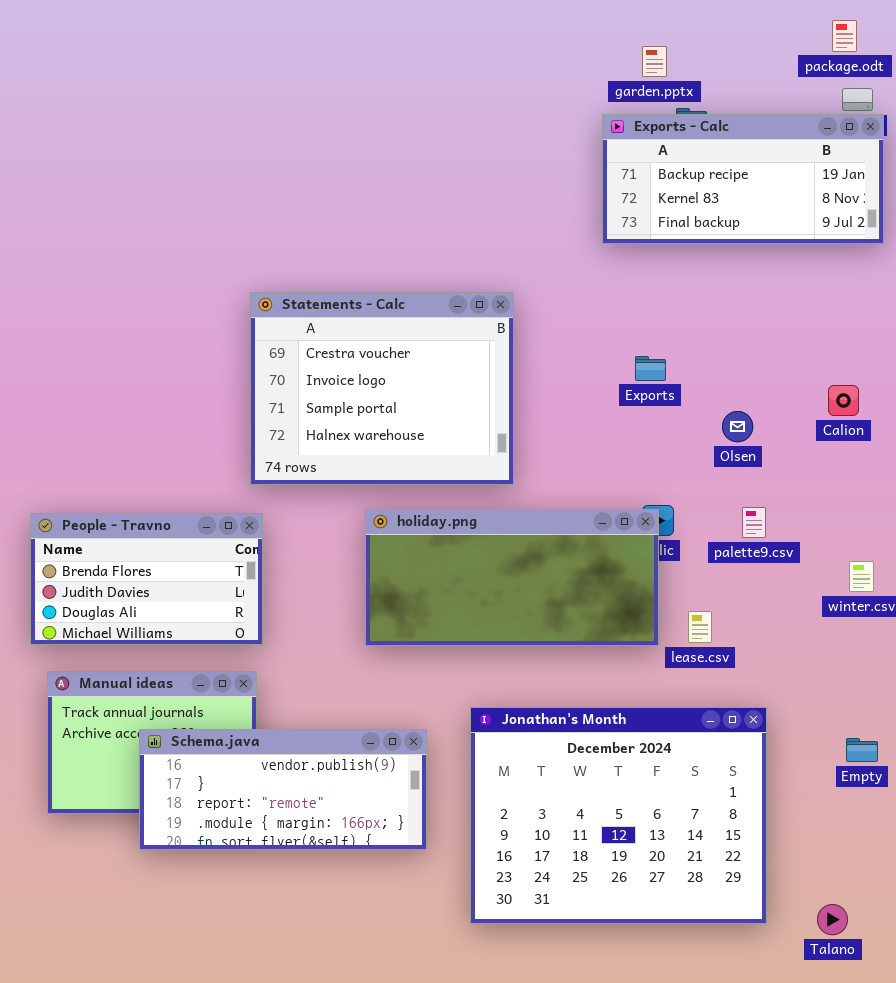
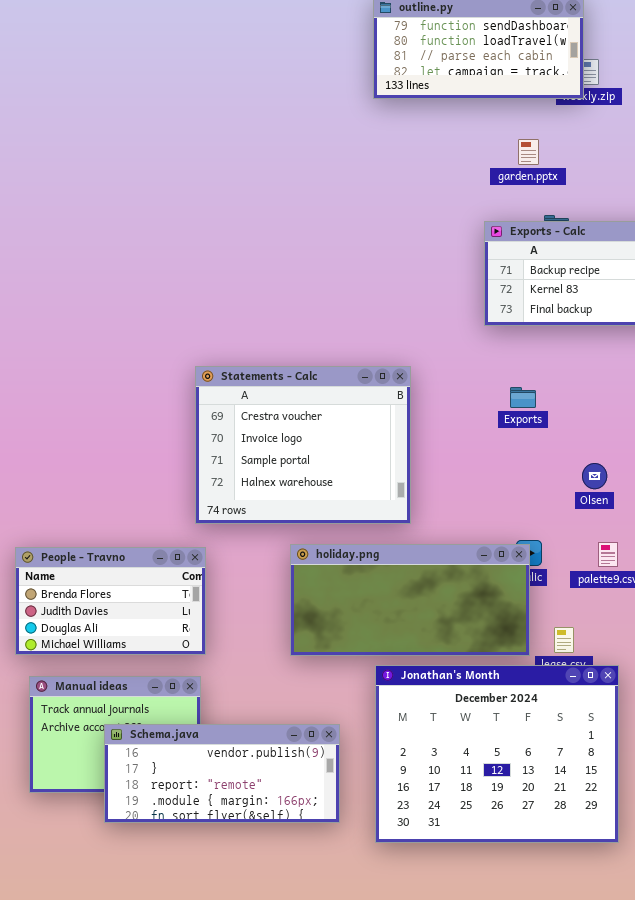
garden.pptx: [642,46,667,77] -> [518,139,539,165], moved
Exports: [635,356,666,381] -> [510,387,536,408], moved
Jonathan's Month: [470,707,767,924] -> [375,665,619,843], moved

